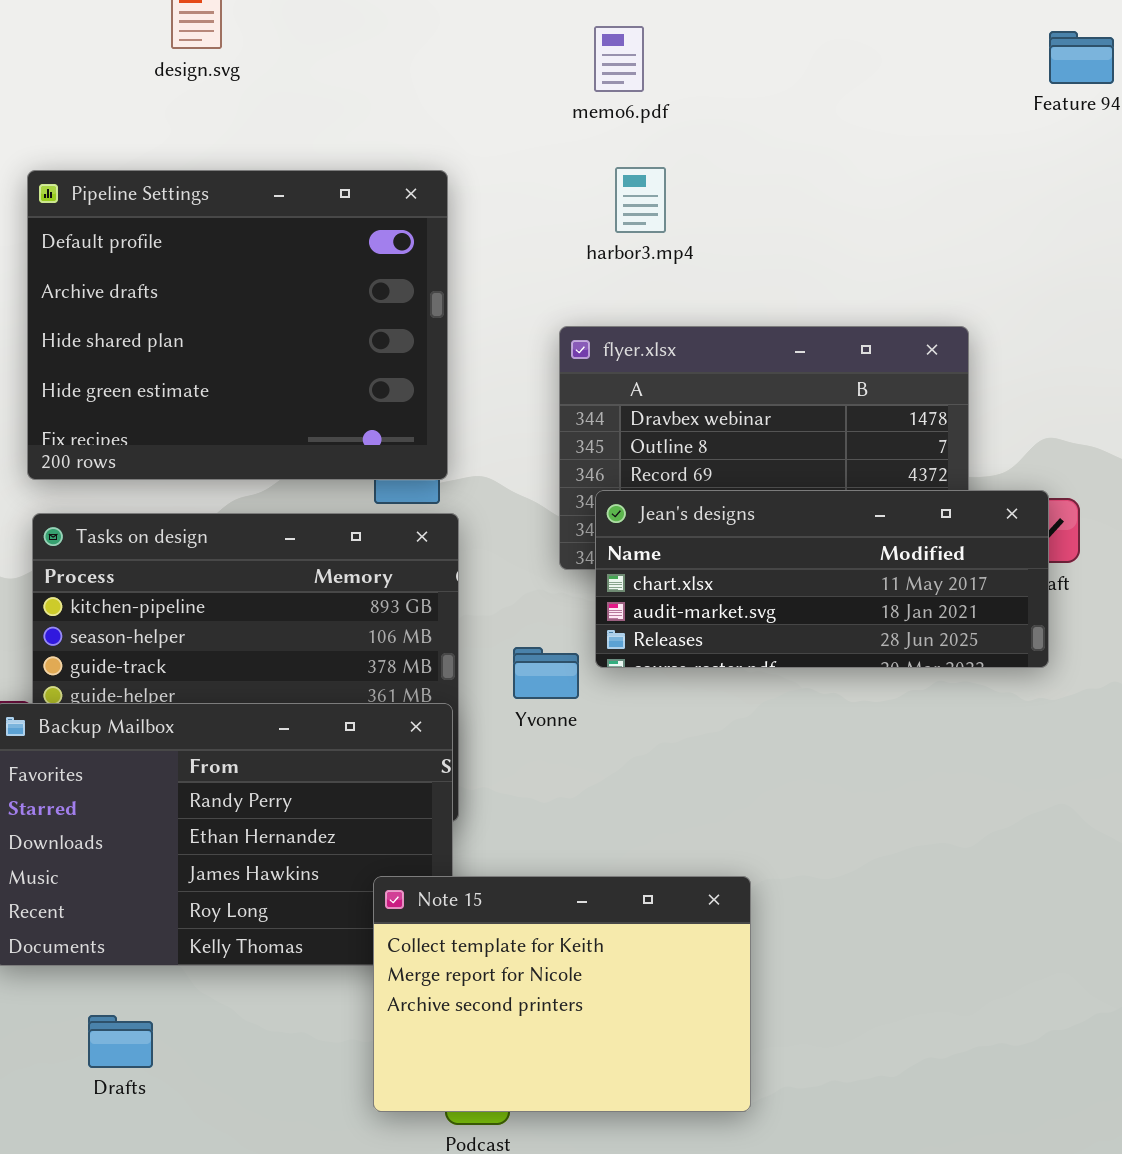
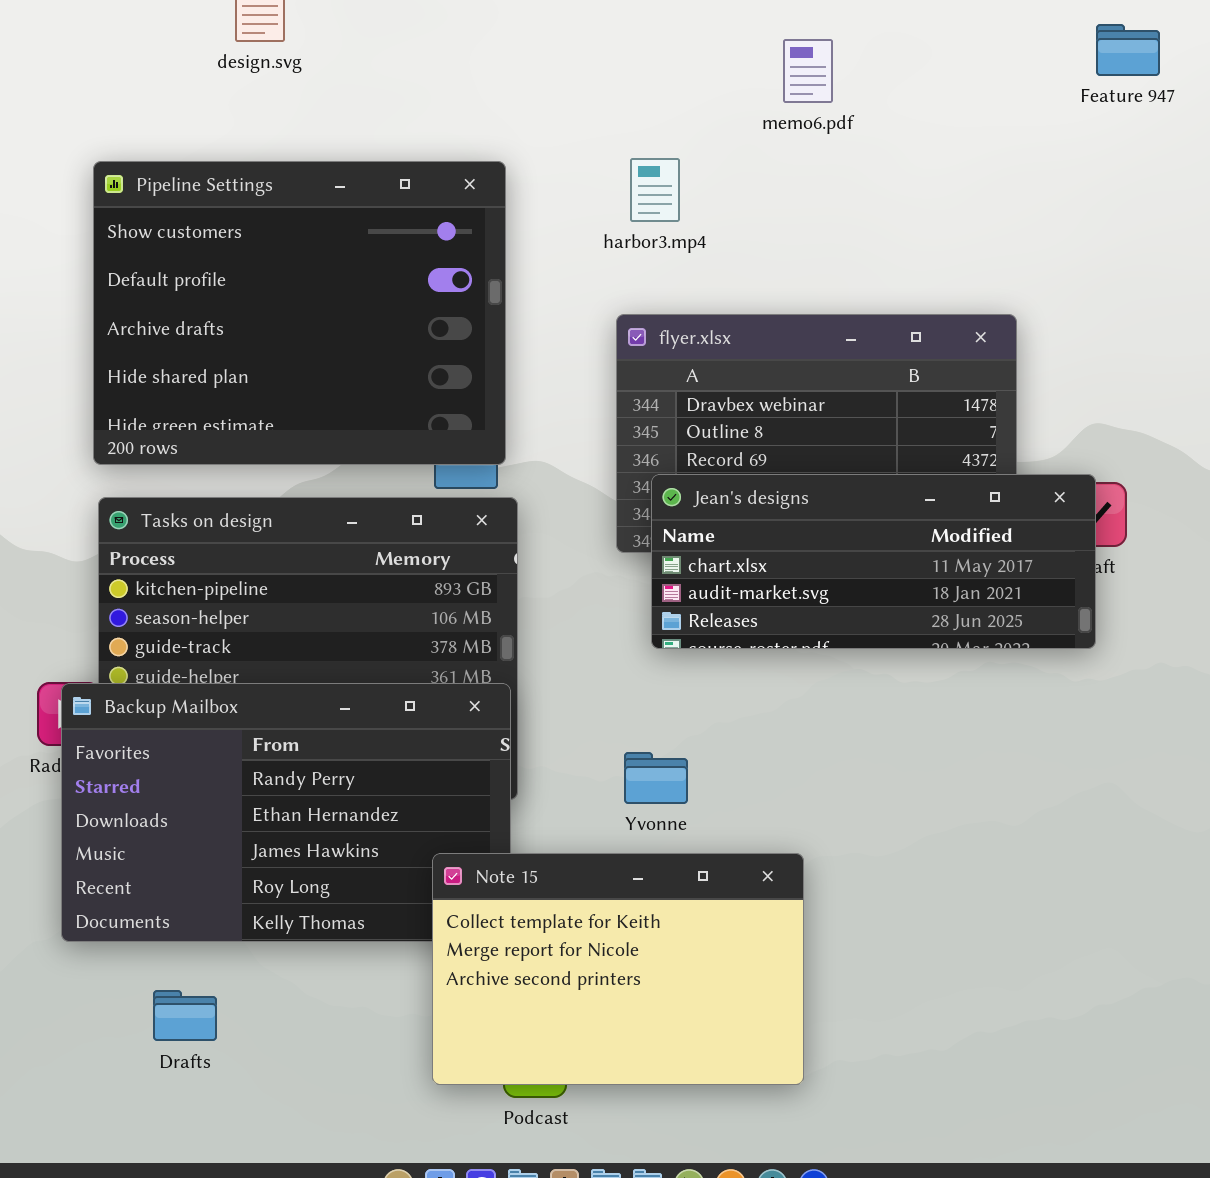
memo6.pdf: [594,26,644,92] -> [783,39,833,103], moved
harbor3.mp4: [615,167,666,233] -> [630,158,680,222], moved
Pipeline Settings: [27,170,448,480] -> [93,161,506,465], scrolled up 1 row
Yvonne: [513,647,579,699] -> [624,752,688,804], moved

